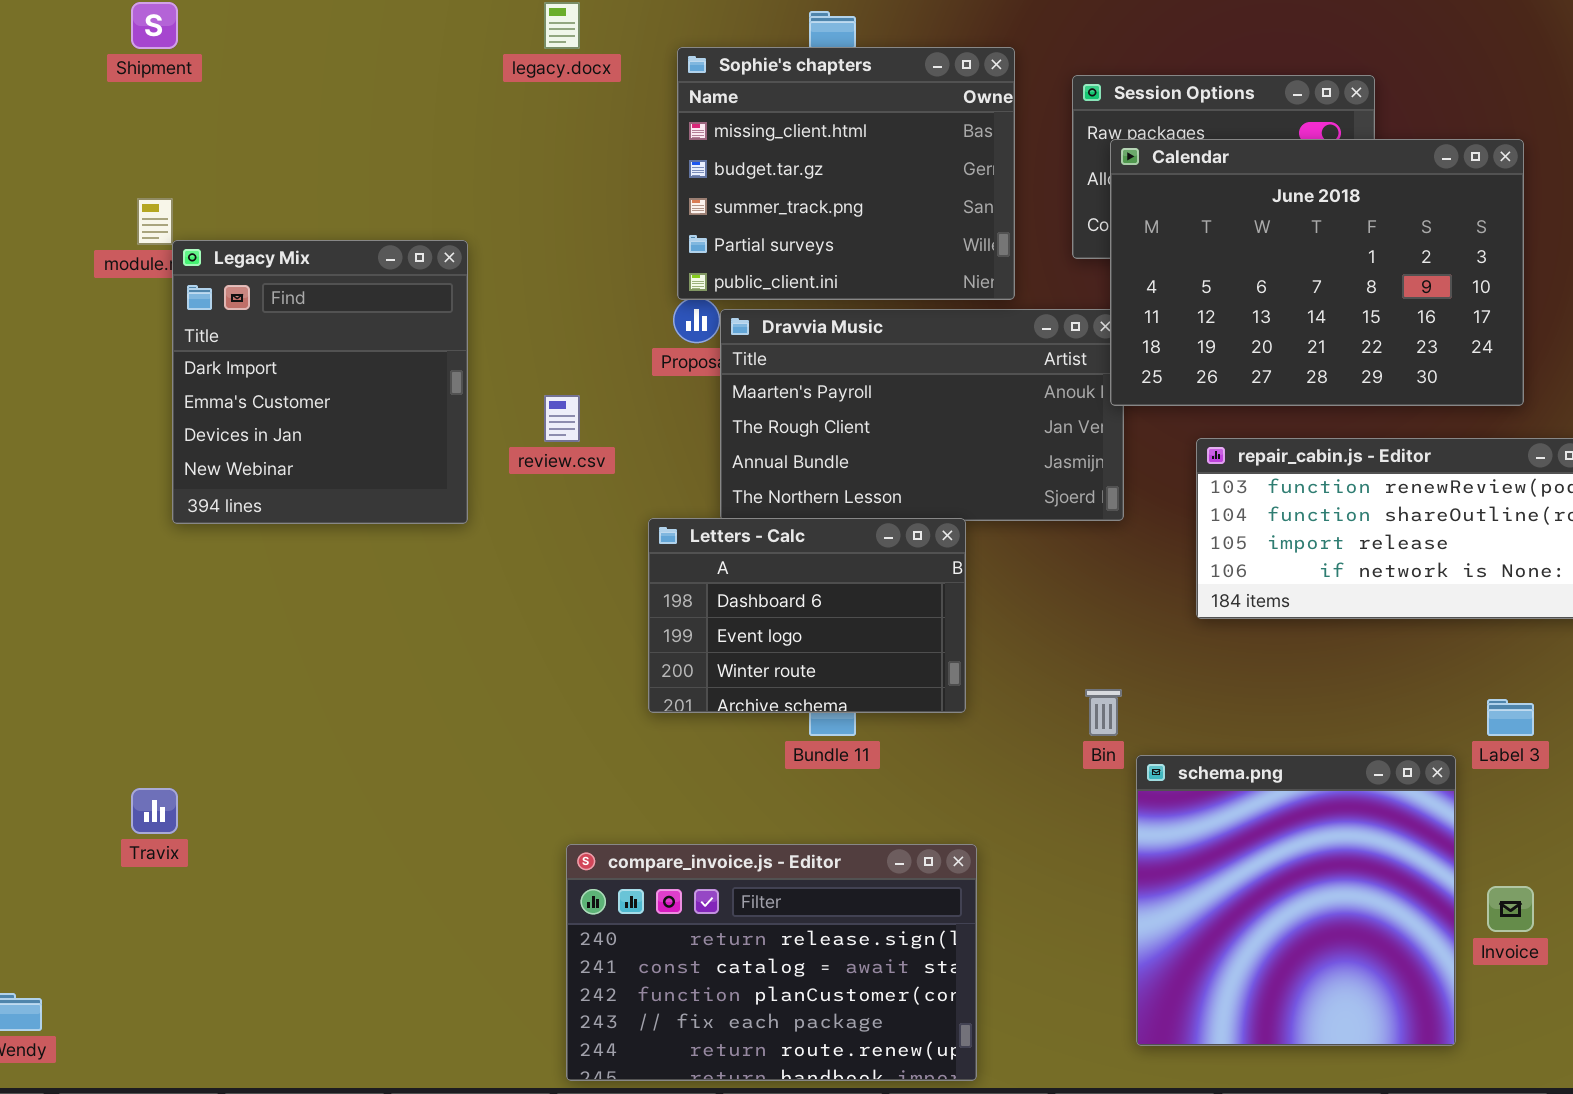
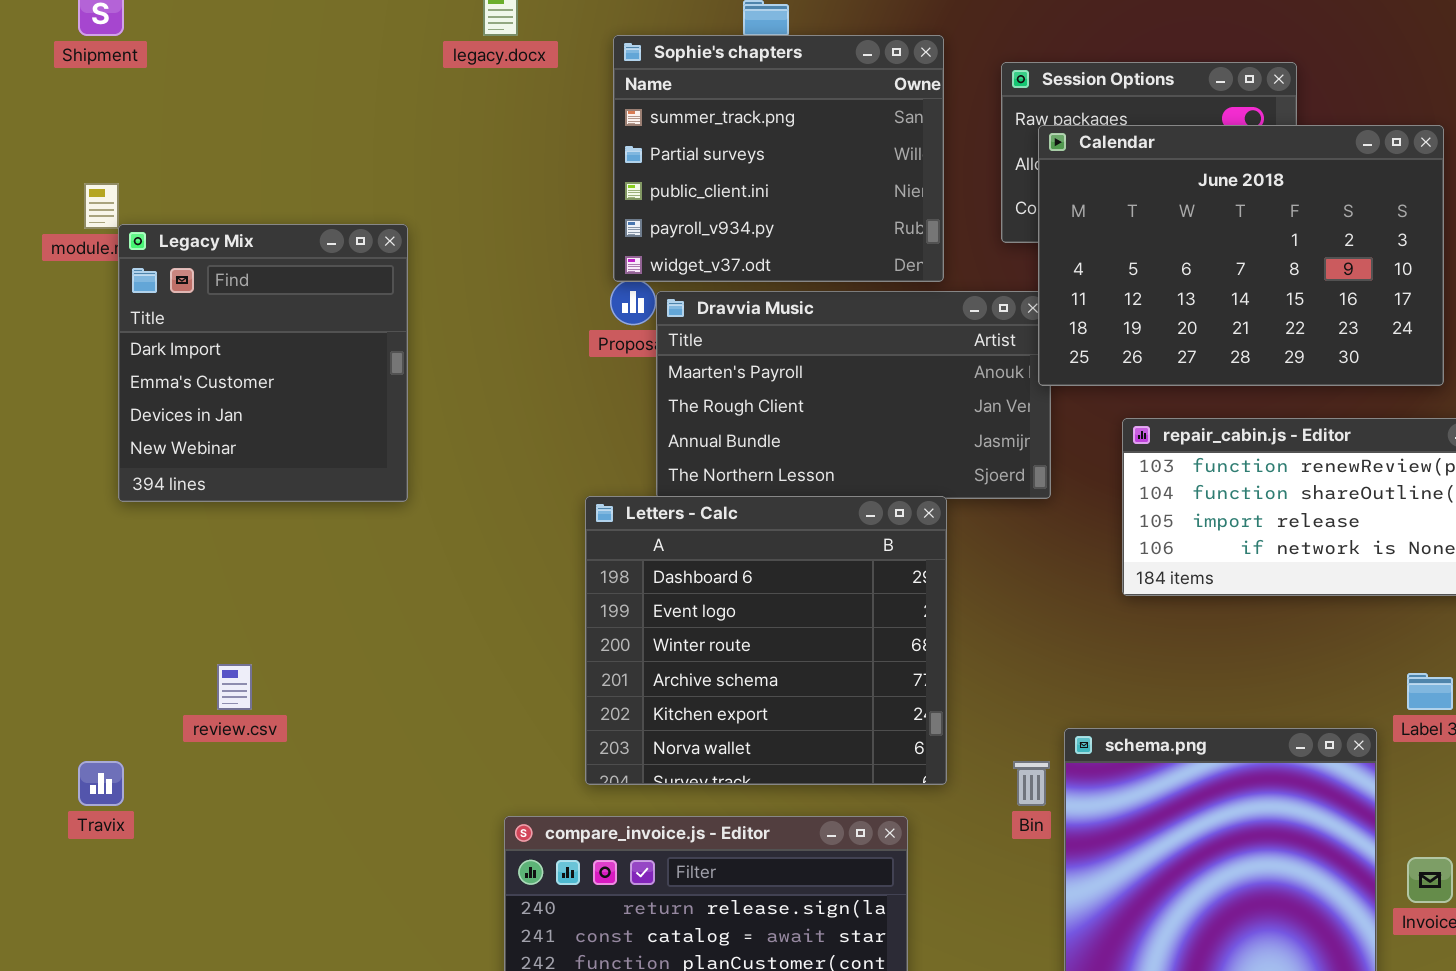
Sophie's chapters: [677,47,1015,300] -> [613,35,944,282], scrolled down 2 rows
review.csv: [544,395,580,442] -> [217,664,252,710], moved
Letters - Calc: [648,518,966,713] -> [585,496,947,785], resized
Bin: [1085,689,1122,736] -> [1013,761,1050,806], moved

